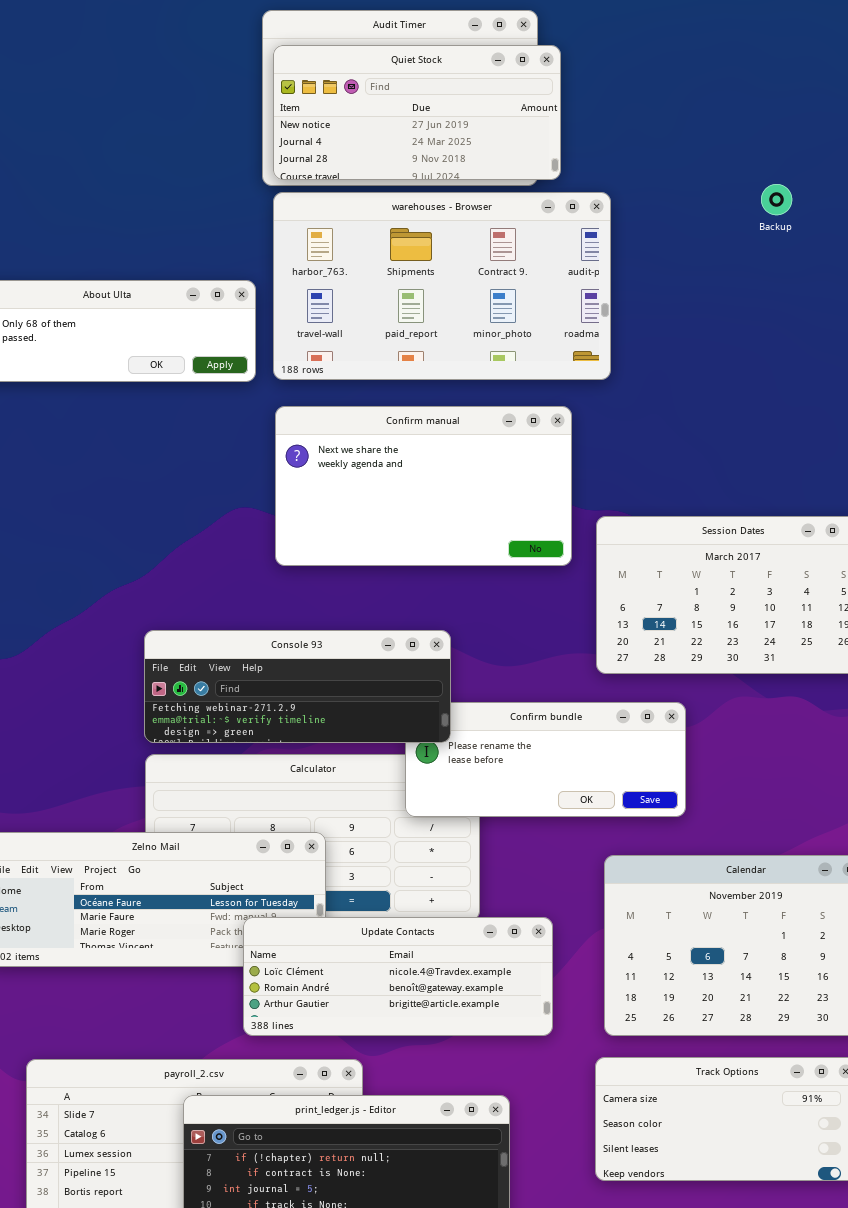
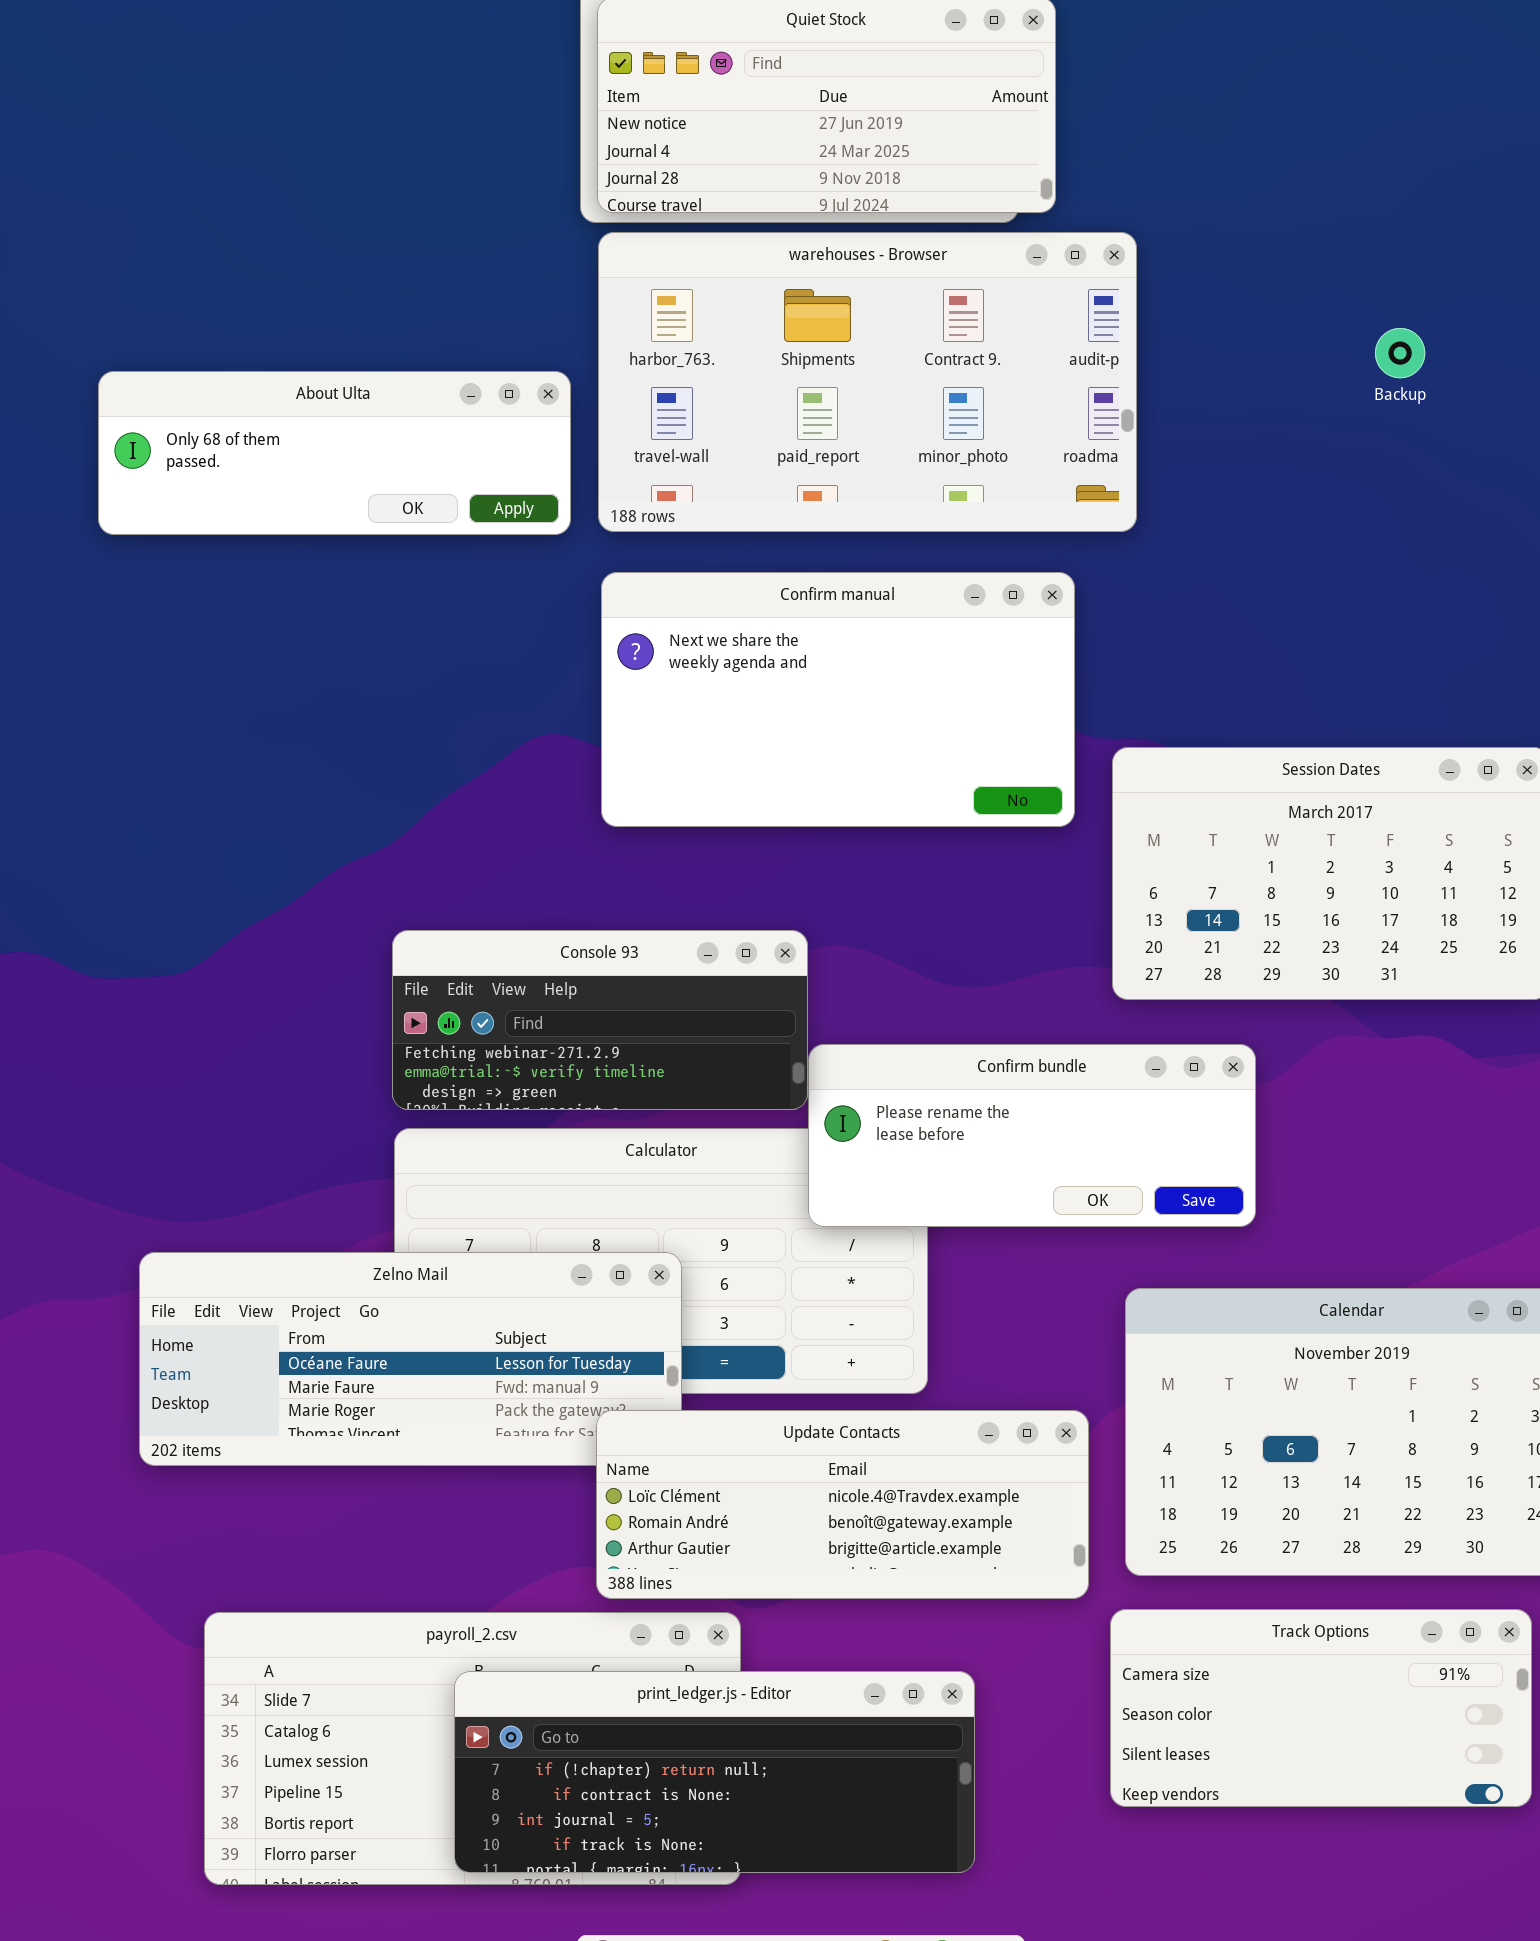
Backup: [761,184,792,215] -> [1375,328,1425,378], moved
Console 93: [144,630,451,743] -> [392,930,808,1110], resized
Update Contacts: [243,917,553,1036] -> [596,1410,1089,1599], moved

